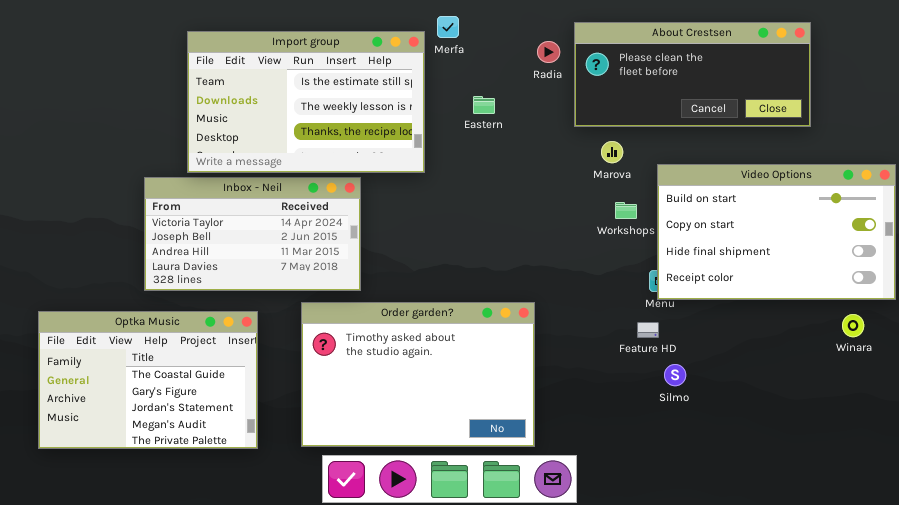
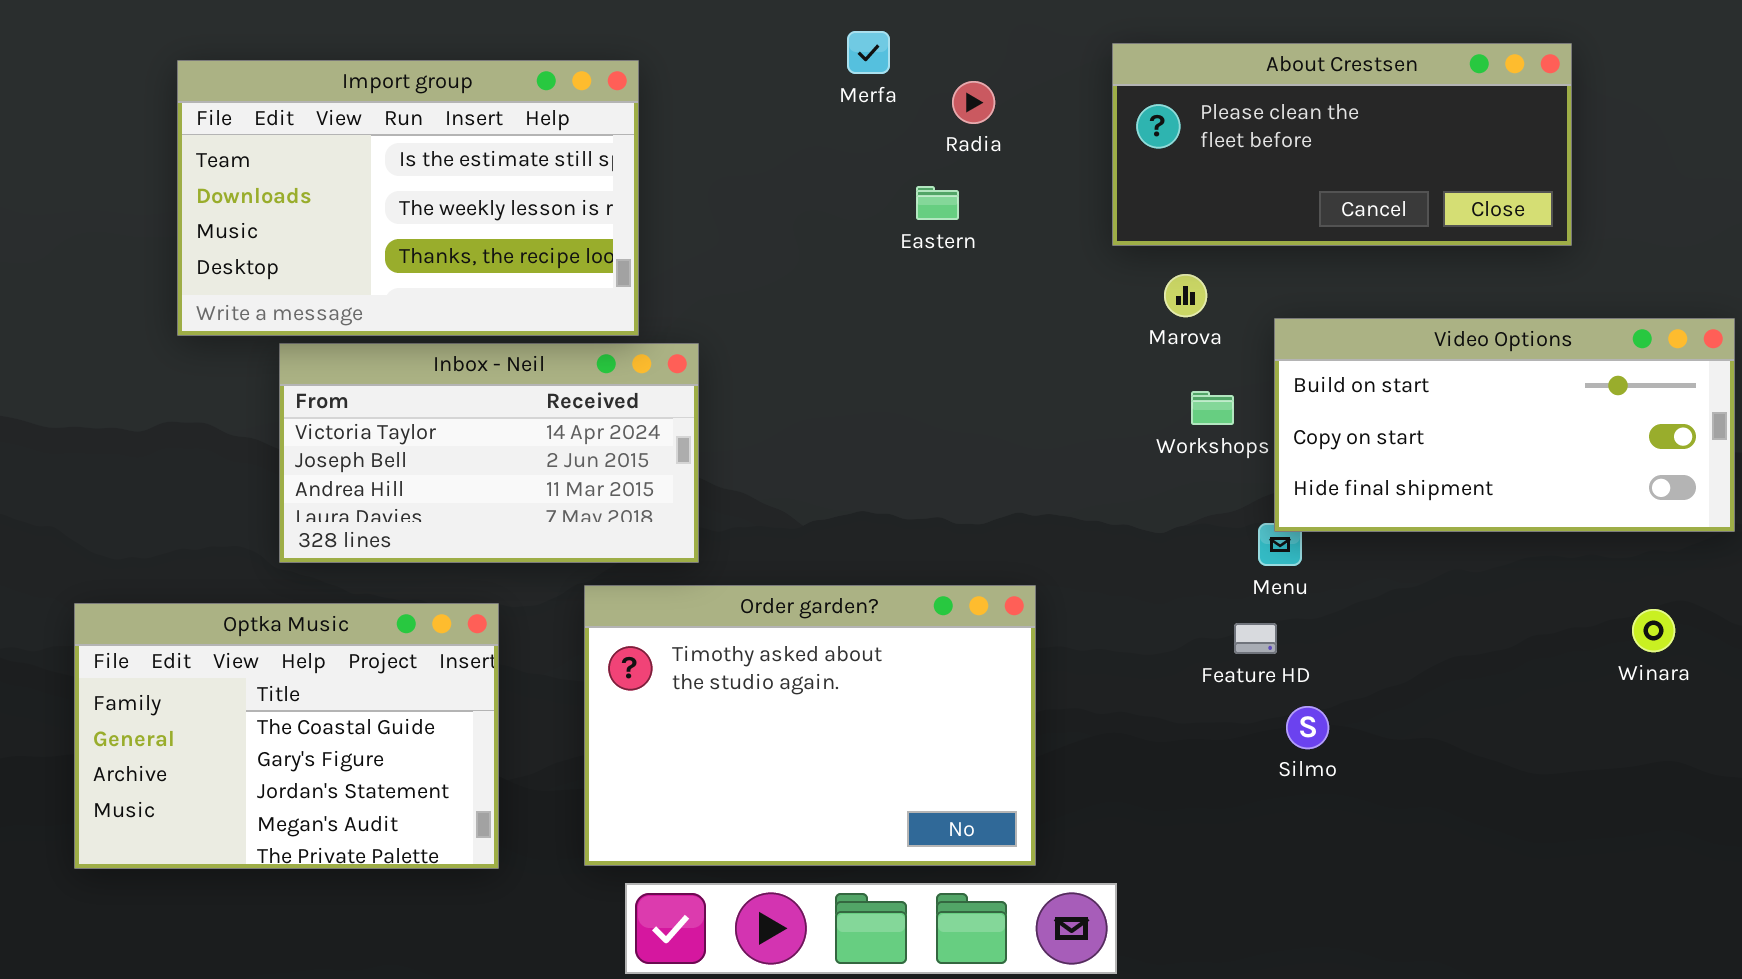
Import group: [187,31,425,173] -> [177,60,639,336], moved
Radia: [537,41,560,63] -> [952,81,995,124], moved
Video Options: [657,164,896,300] -> [1274,318,1735,532], resized

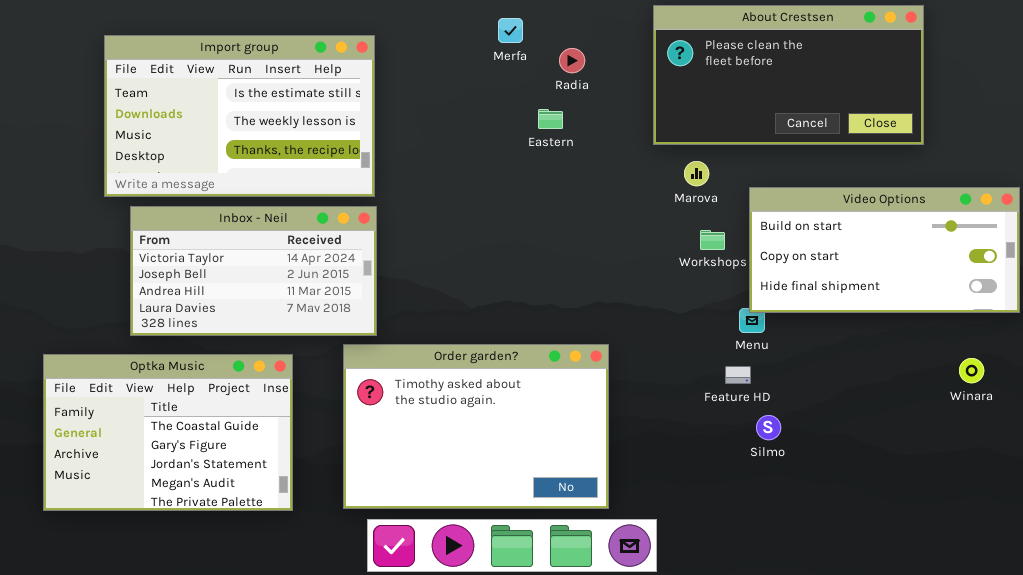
About Crestsen: [1112,43,1572,246] -> [653,5,924,145], resized
Inbox - Neil: [279,343,699,563] -> [130,206,377,336], moved

